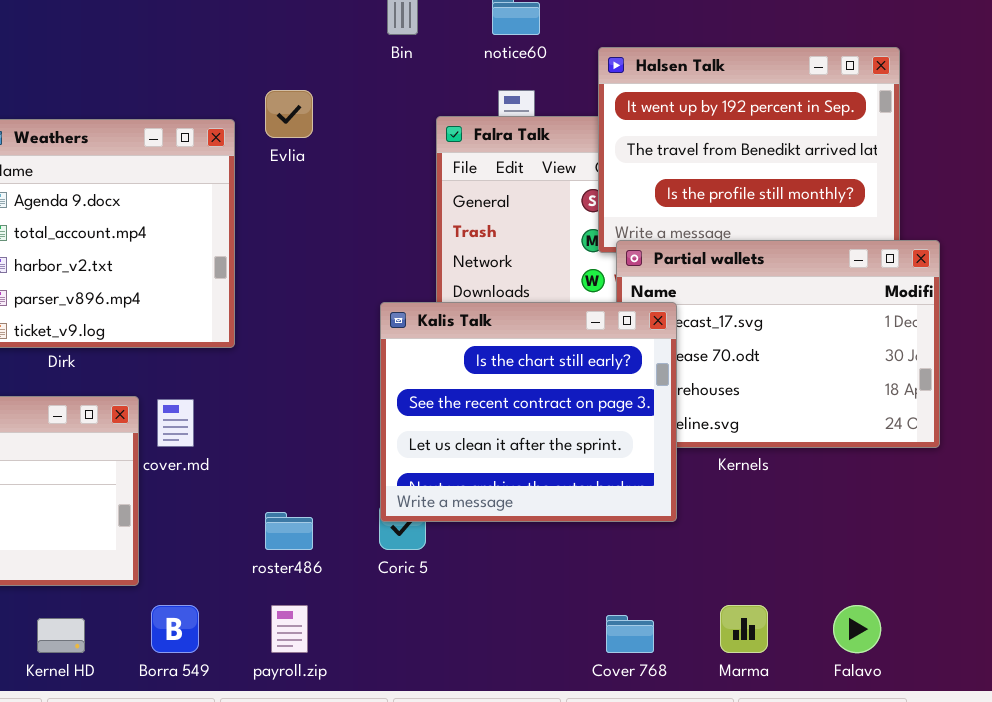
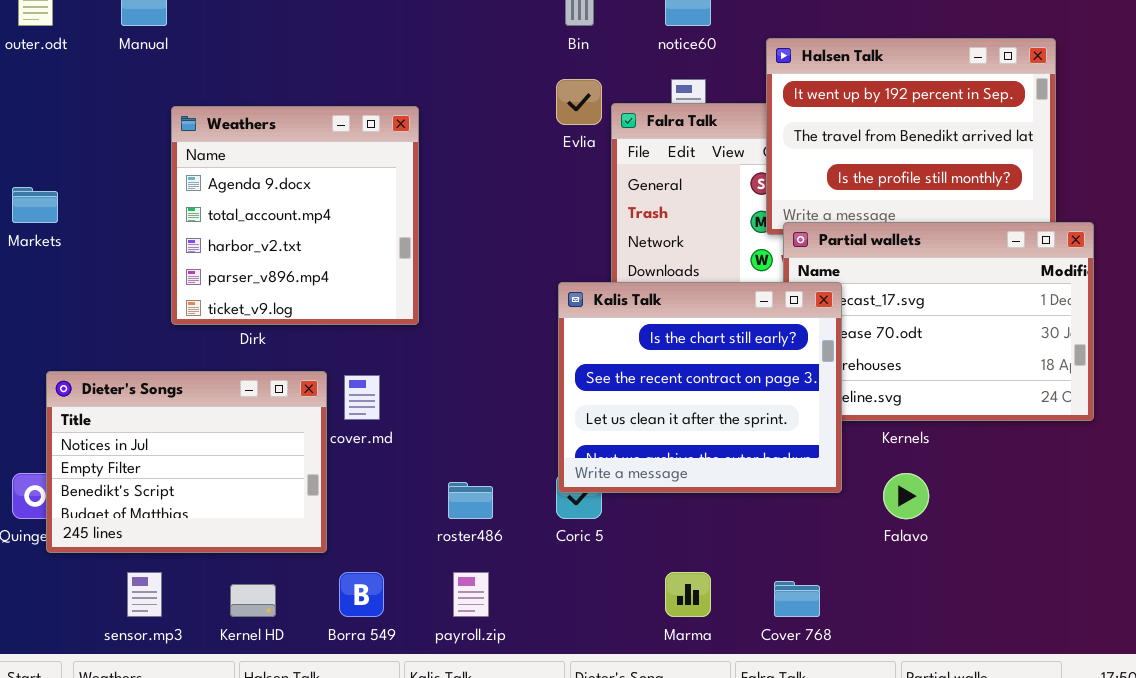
Evlia: [265,90,313,138] -> [556,79,602,125], moved
Marma: [720,605,768,653] -> [665,572,711,617], moved
Falavo: [833,605,881,653] -> [883,473,929,519], moved

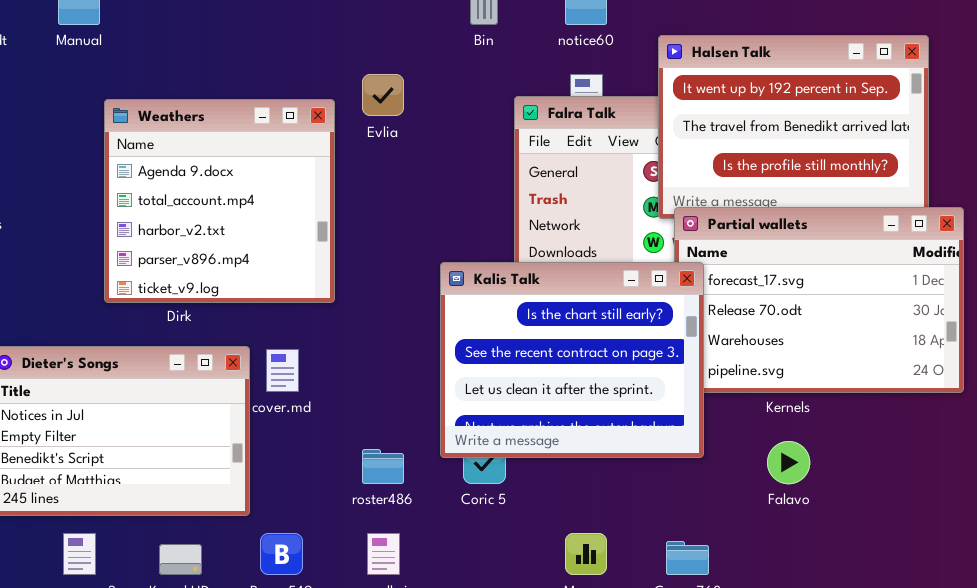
Evlia: [556,79,602,125] -> [362,74,404,116], moved
Kalis Talk: [558,282,842,493] -> [440,262,704,458], moved

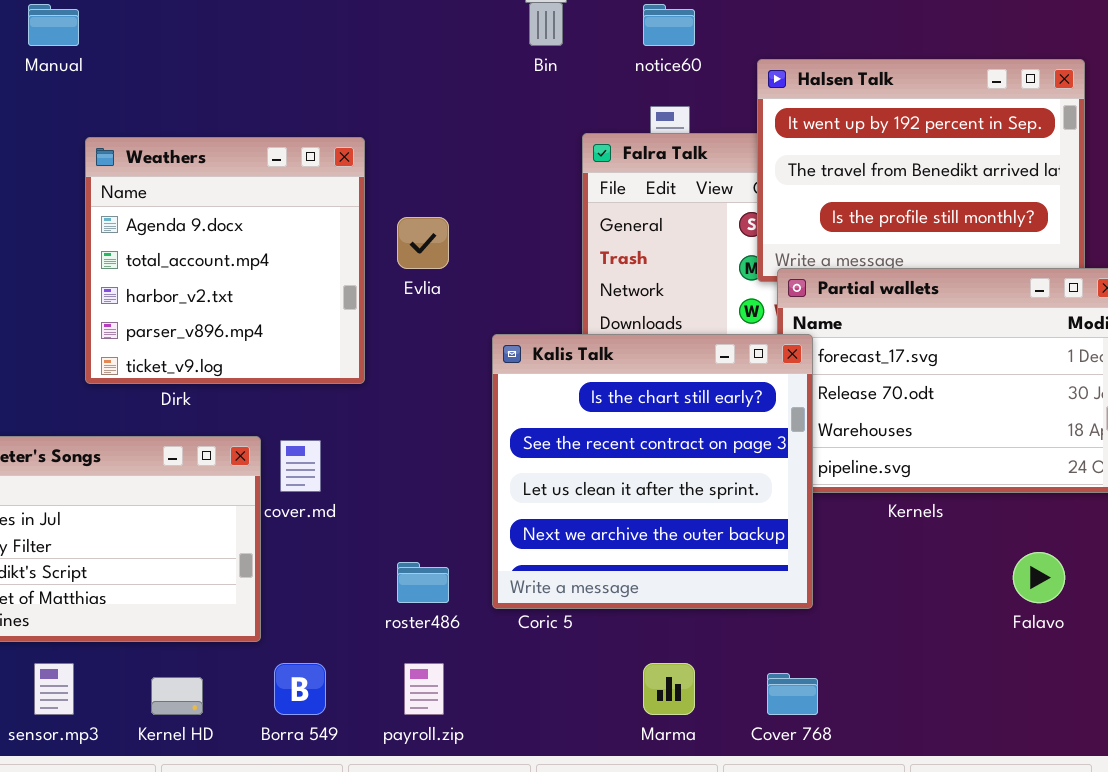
Evlia: [362,74,404,116] -> [397,217,449,269], moved
Kalis Talk: [440,262,704,458] -> [492,334,813,609], resized
Falavo: [767,441,810,484] -> [1013,552,1065,603], moved

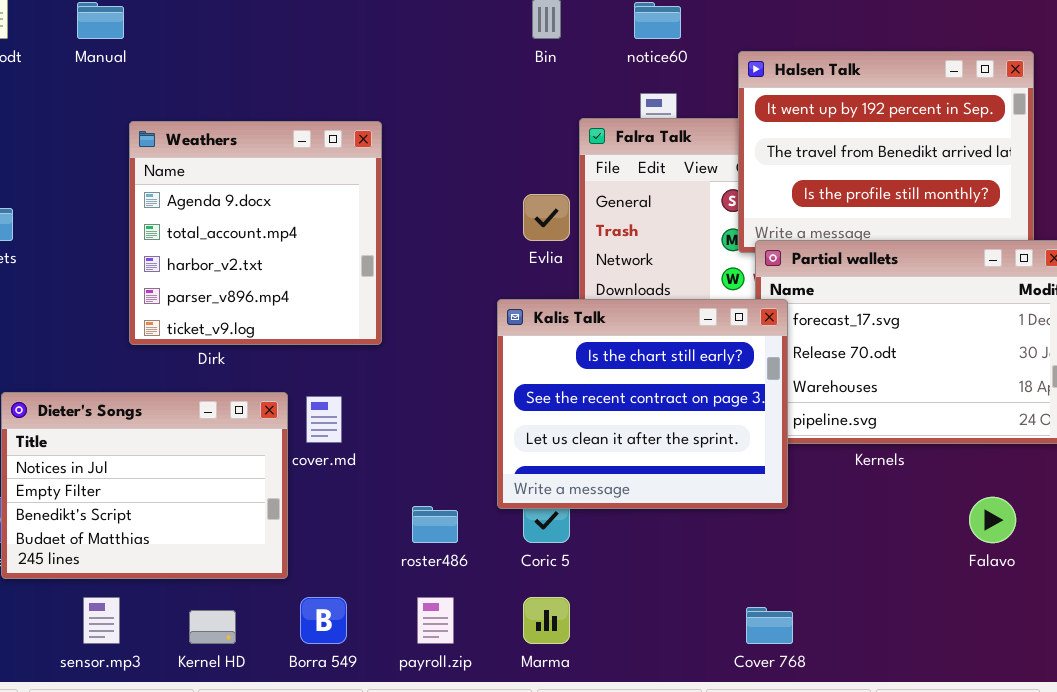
Evlia: [397,217,449,269] -> [523,194,570,241], moved
Kalis Talk: [492,334,813,609] -> [497,299,788,509], resized
Marma: [643,663,695,715] -> [523,597,570,644], moved

